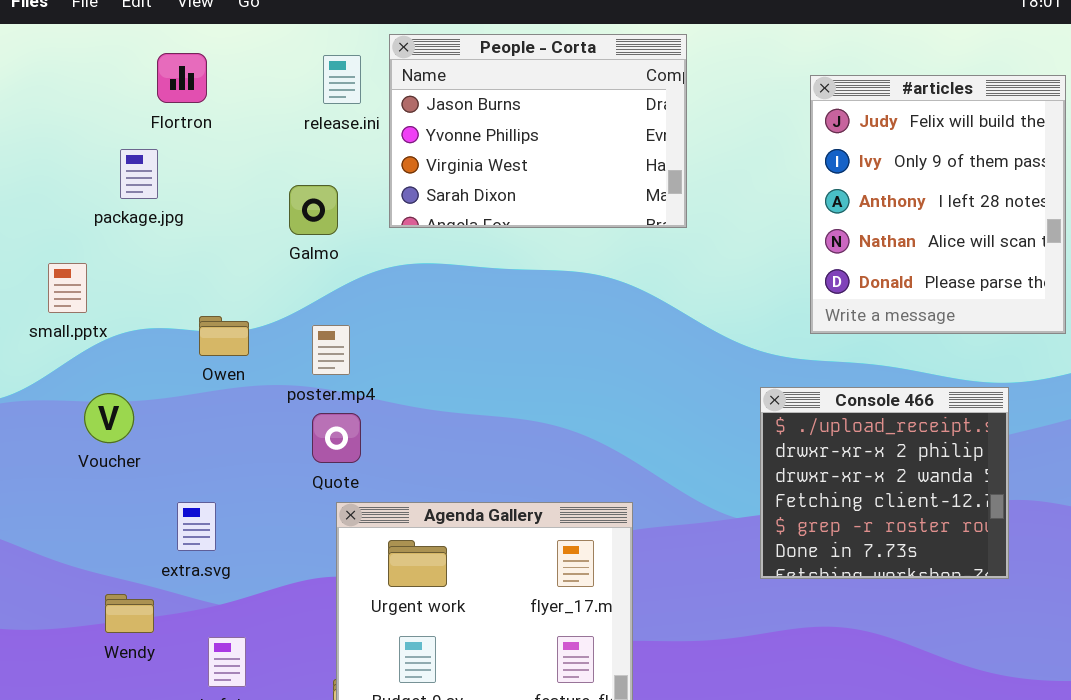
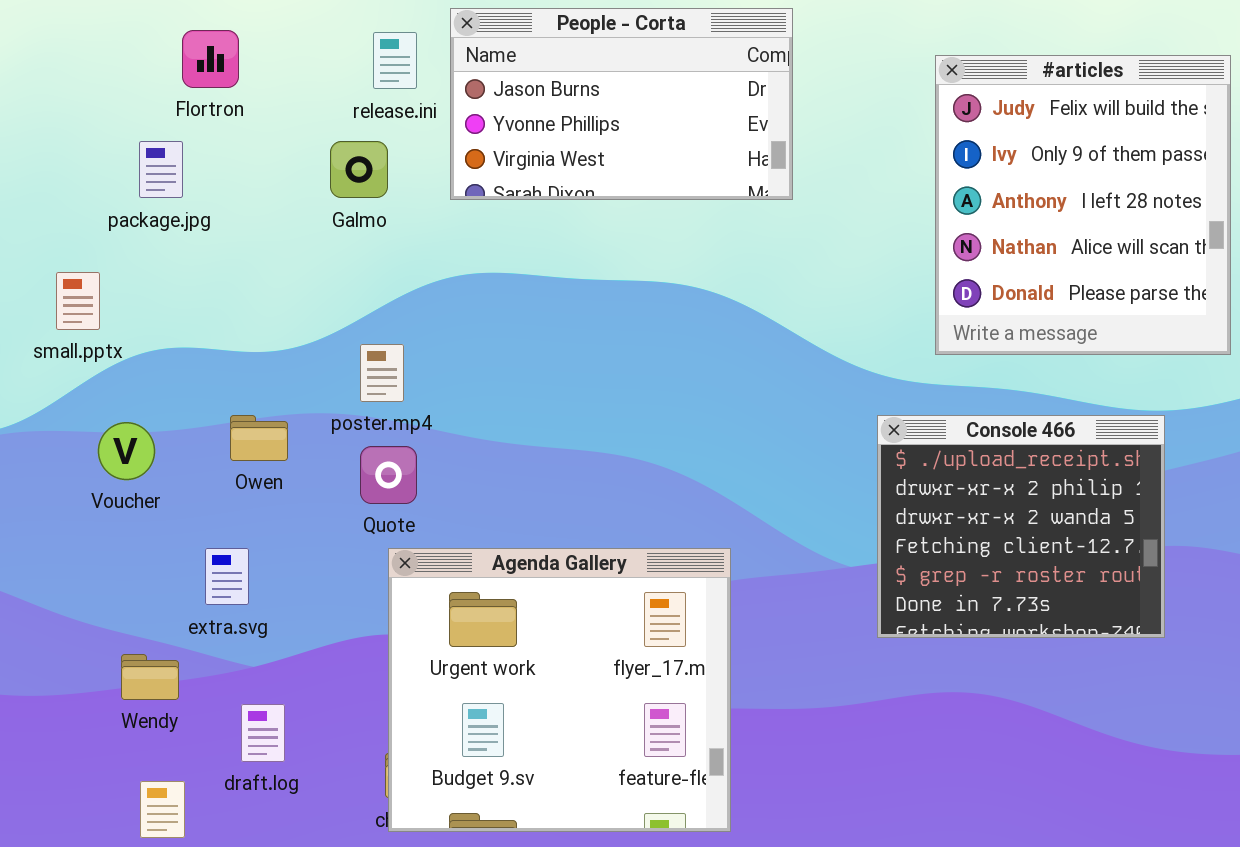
People - Corta: [389,34,687,228] -> [450,8,793,200], resized
Galmo: [289,185,338,235] -> [330,141,388,198], moved
Owen: [199,316,249,356] -> [230,415,288,461], moved

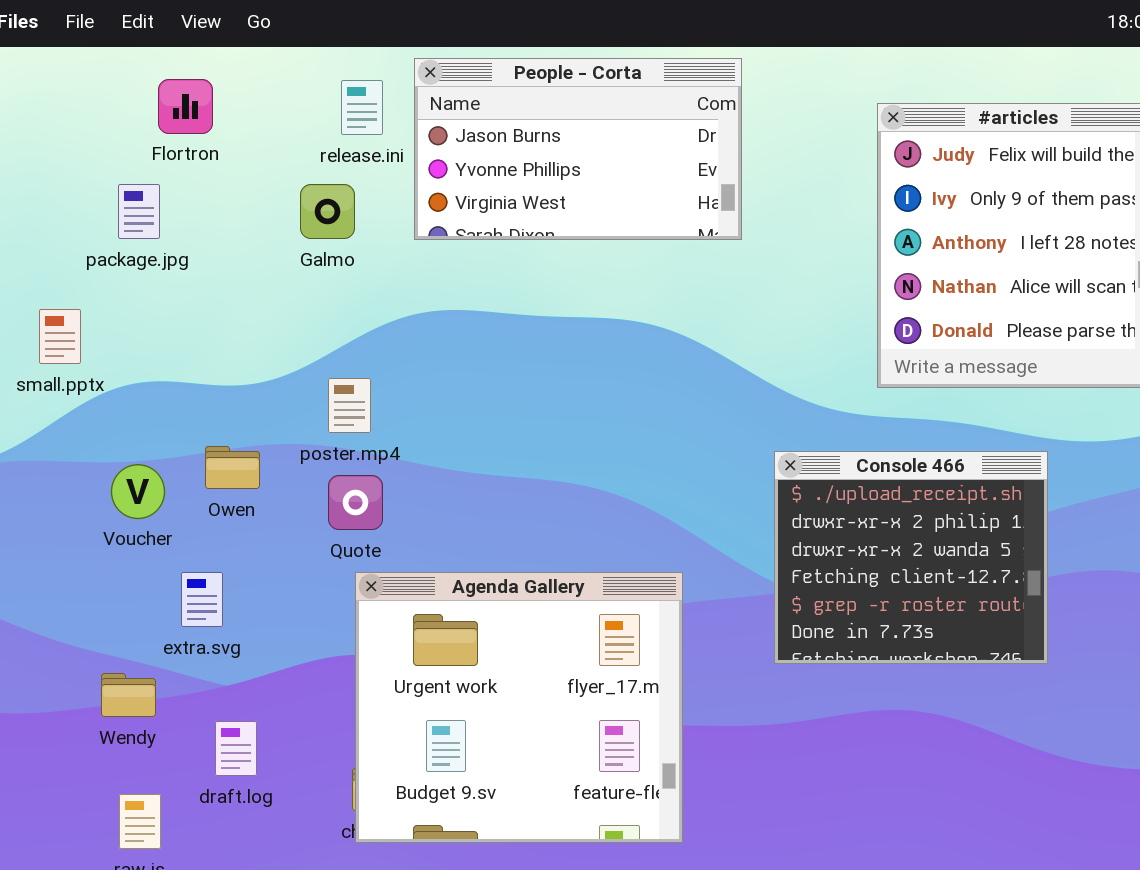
Console 466: [877,415,1165,638] -> [774,451,1048,664], moved
Voucher: [98,422,155,480] -> [111,464,165,519], moved

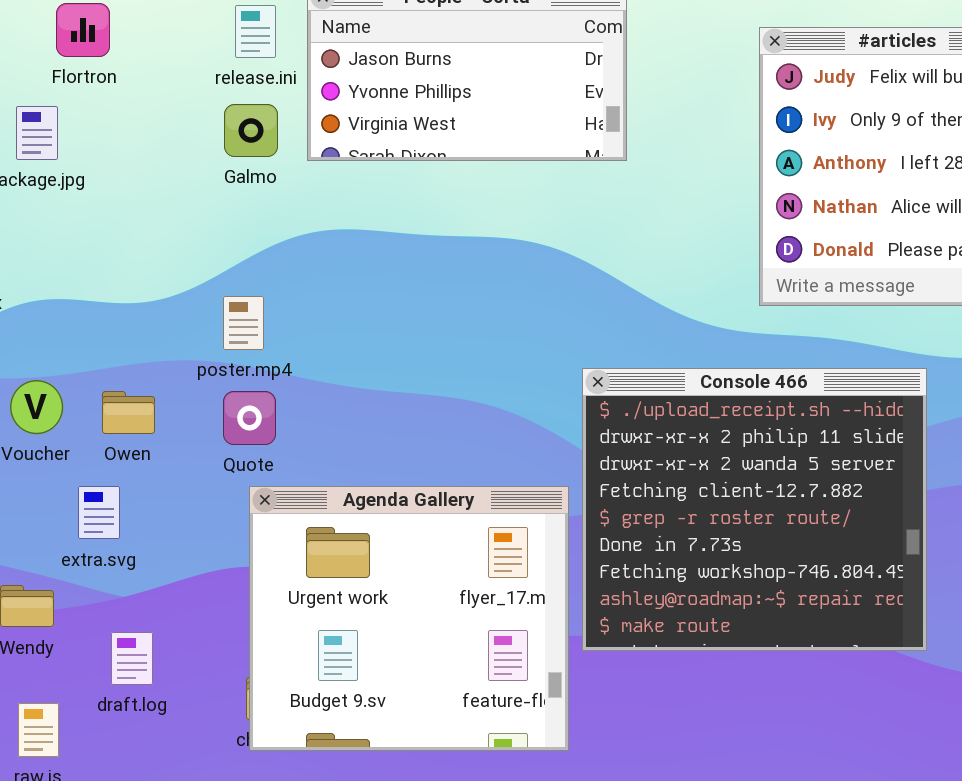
Galmo: [300,184,355,239] -> [224,104,278,157], moved
Owen: [205,446,260,489] -> [102,391,155,434], moved
Console 466: [774,451,1048,664] -> [582,368,927,651], resized

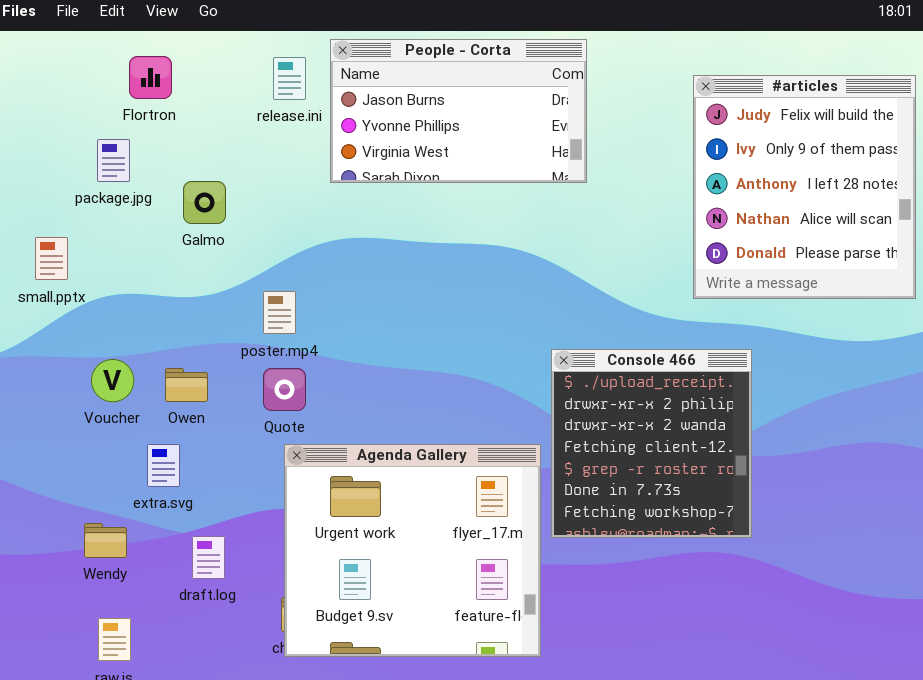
Galmo: [224,104,278,157] -> [183,181,226,224], moved
Console 466: [582,368,927,651] -> [551,349,752,538], resized
draft.log: [111,632,153,685] -> [192,536,225,579], moved

